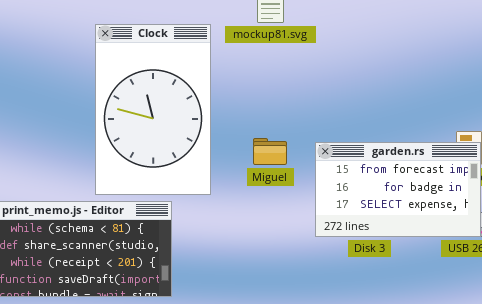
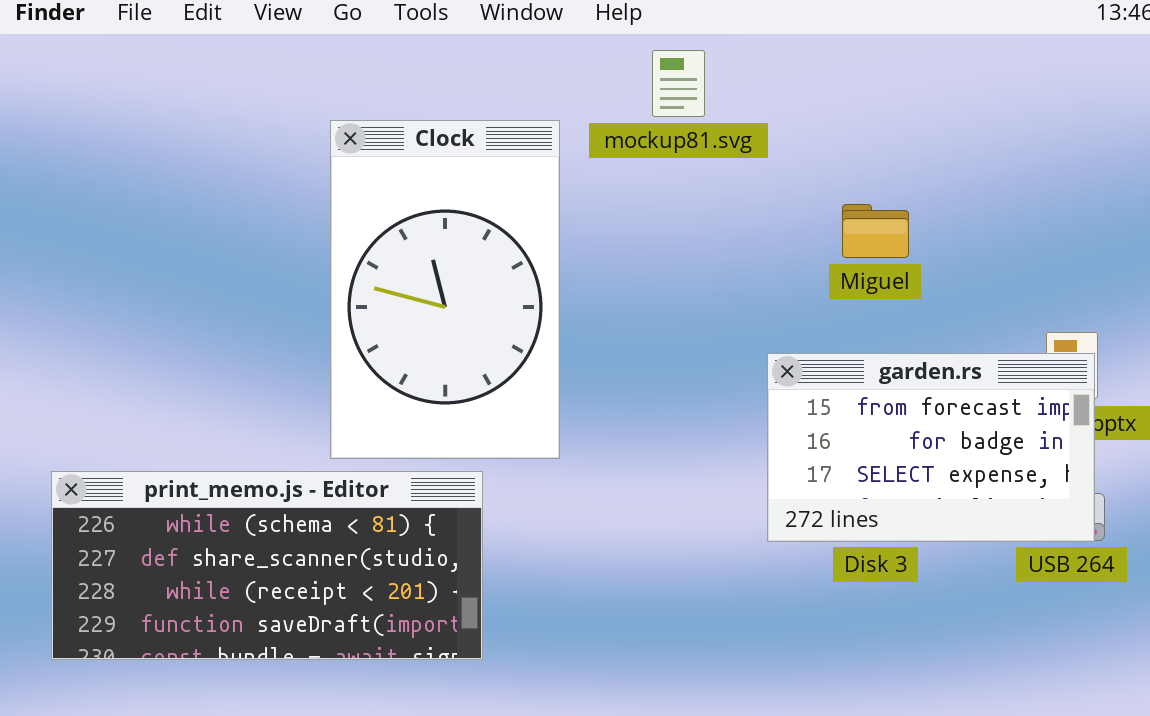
Miguel: [253,138,287,165] -> [842,204,909,258], moved

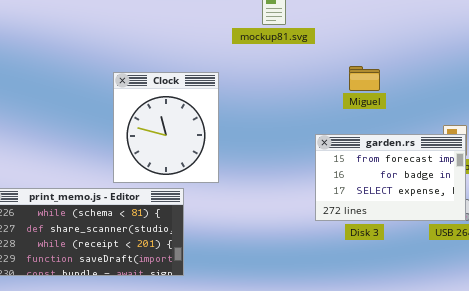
Clock: [330,120,560,459] -> [113,72,219,183], resized

